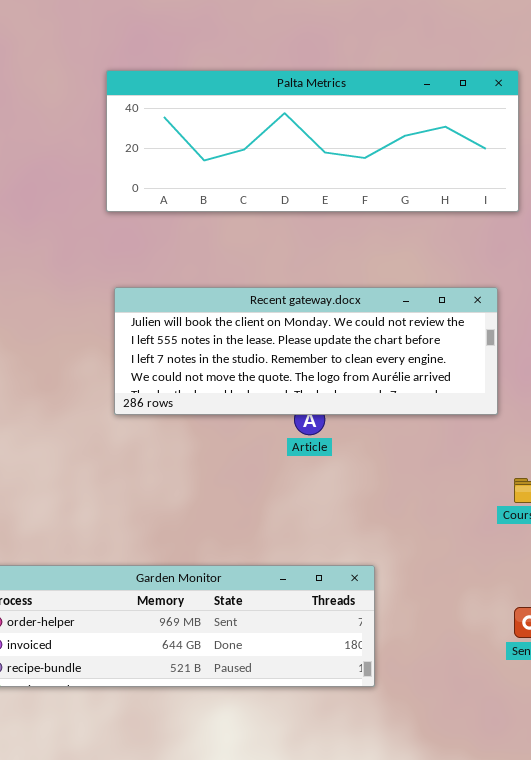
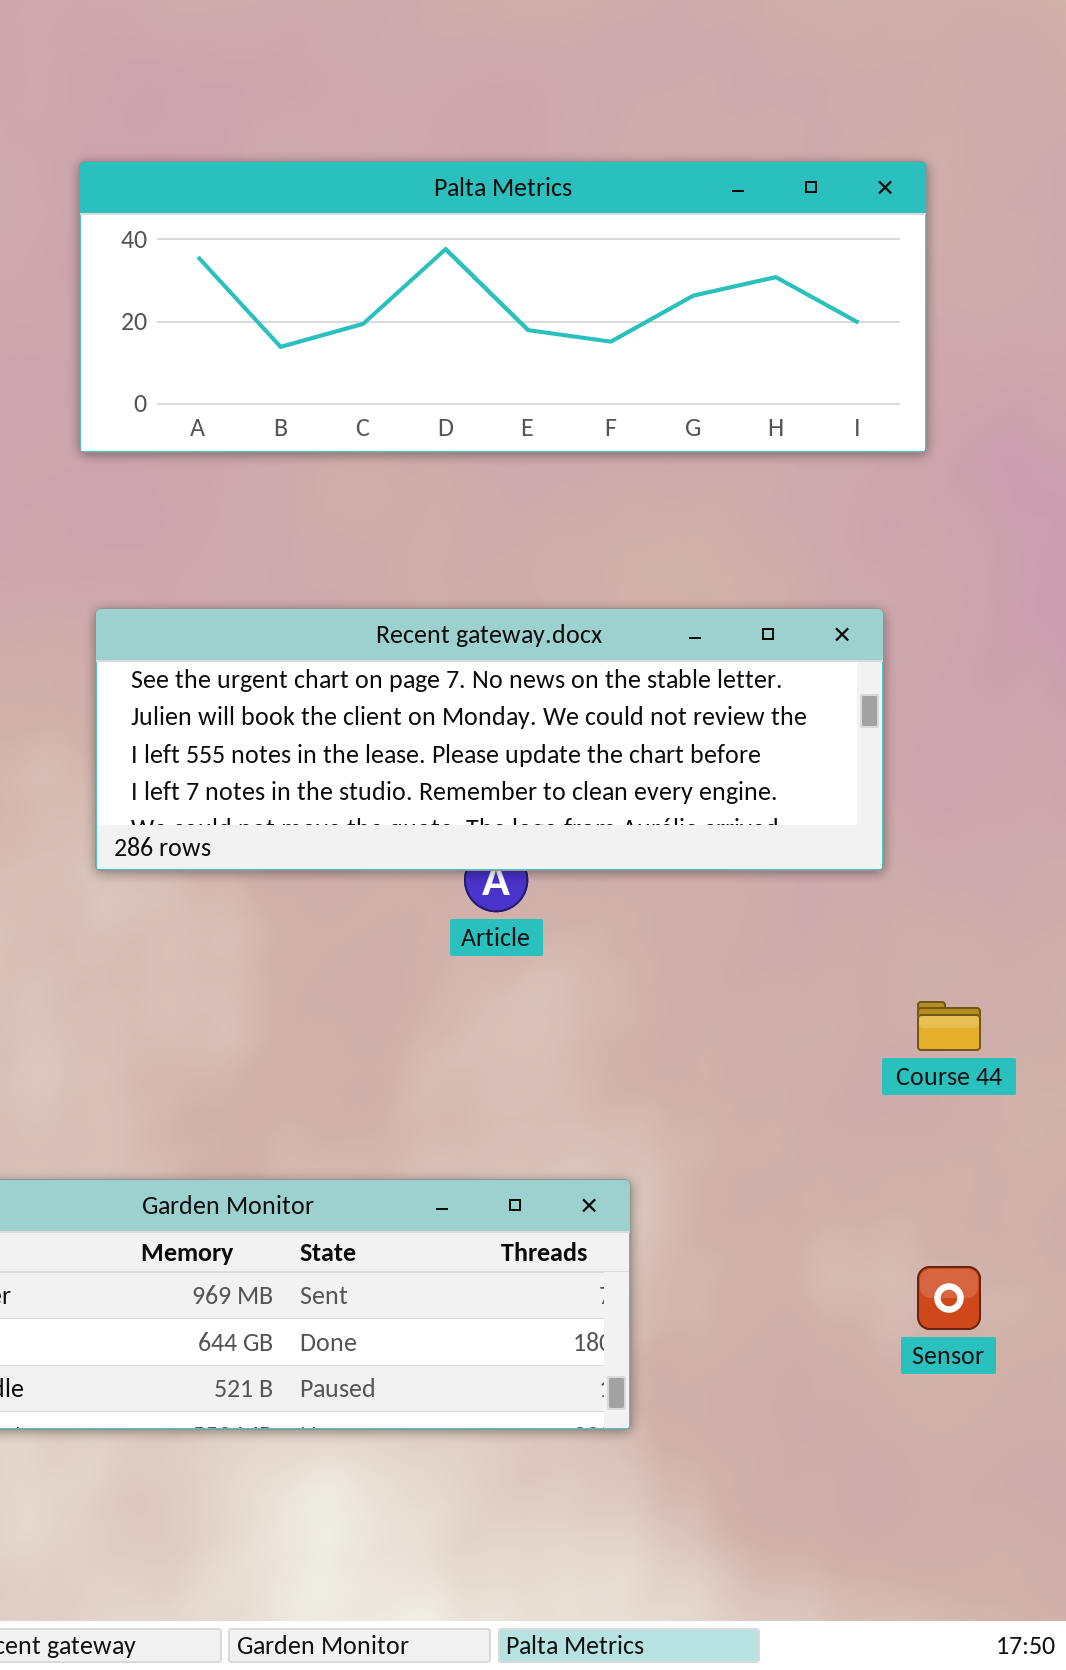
Recent gateway.docx: [114,287,498,415] -> [95,608,884,871], scrolled up 1 row

